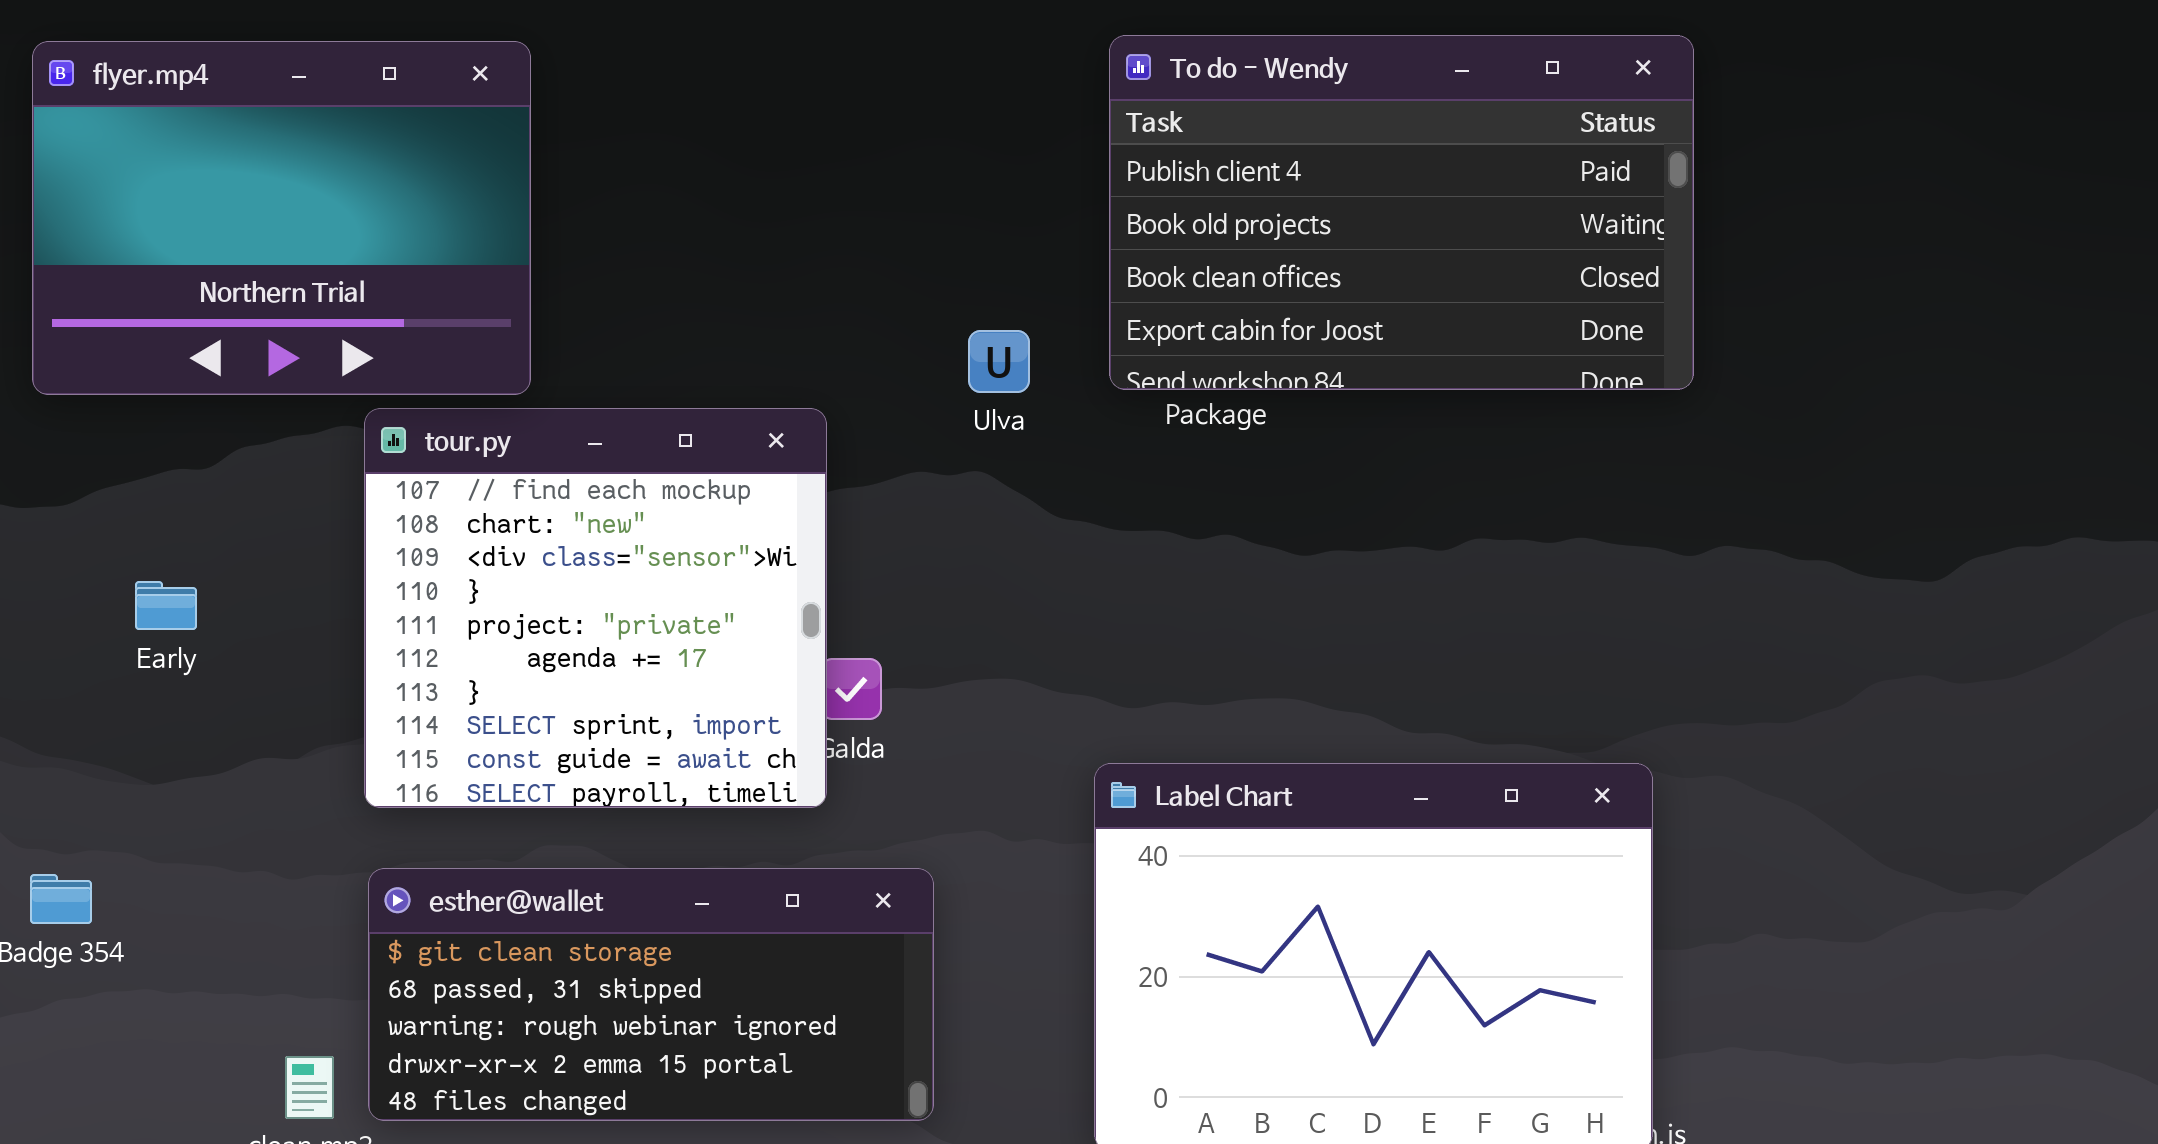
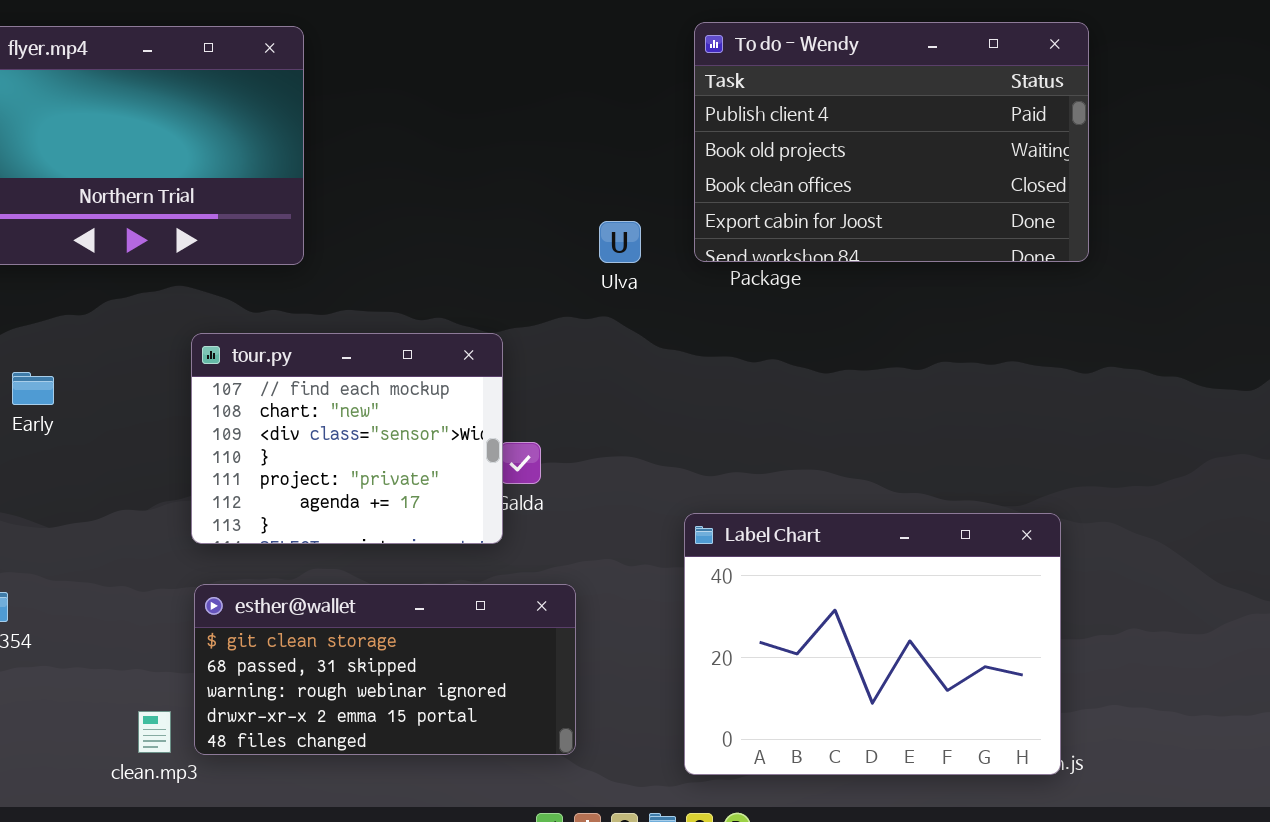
tour.py: [364,408,827,808] -> [191,333,503,544], resized
Early: [135,581,197,630] -> [12,372,54,405], moved

